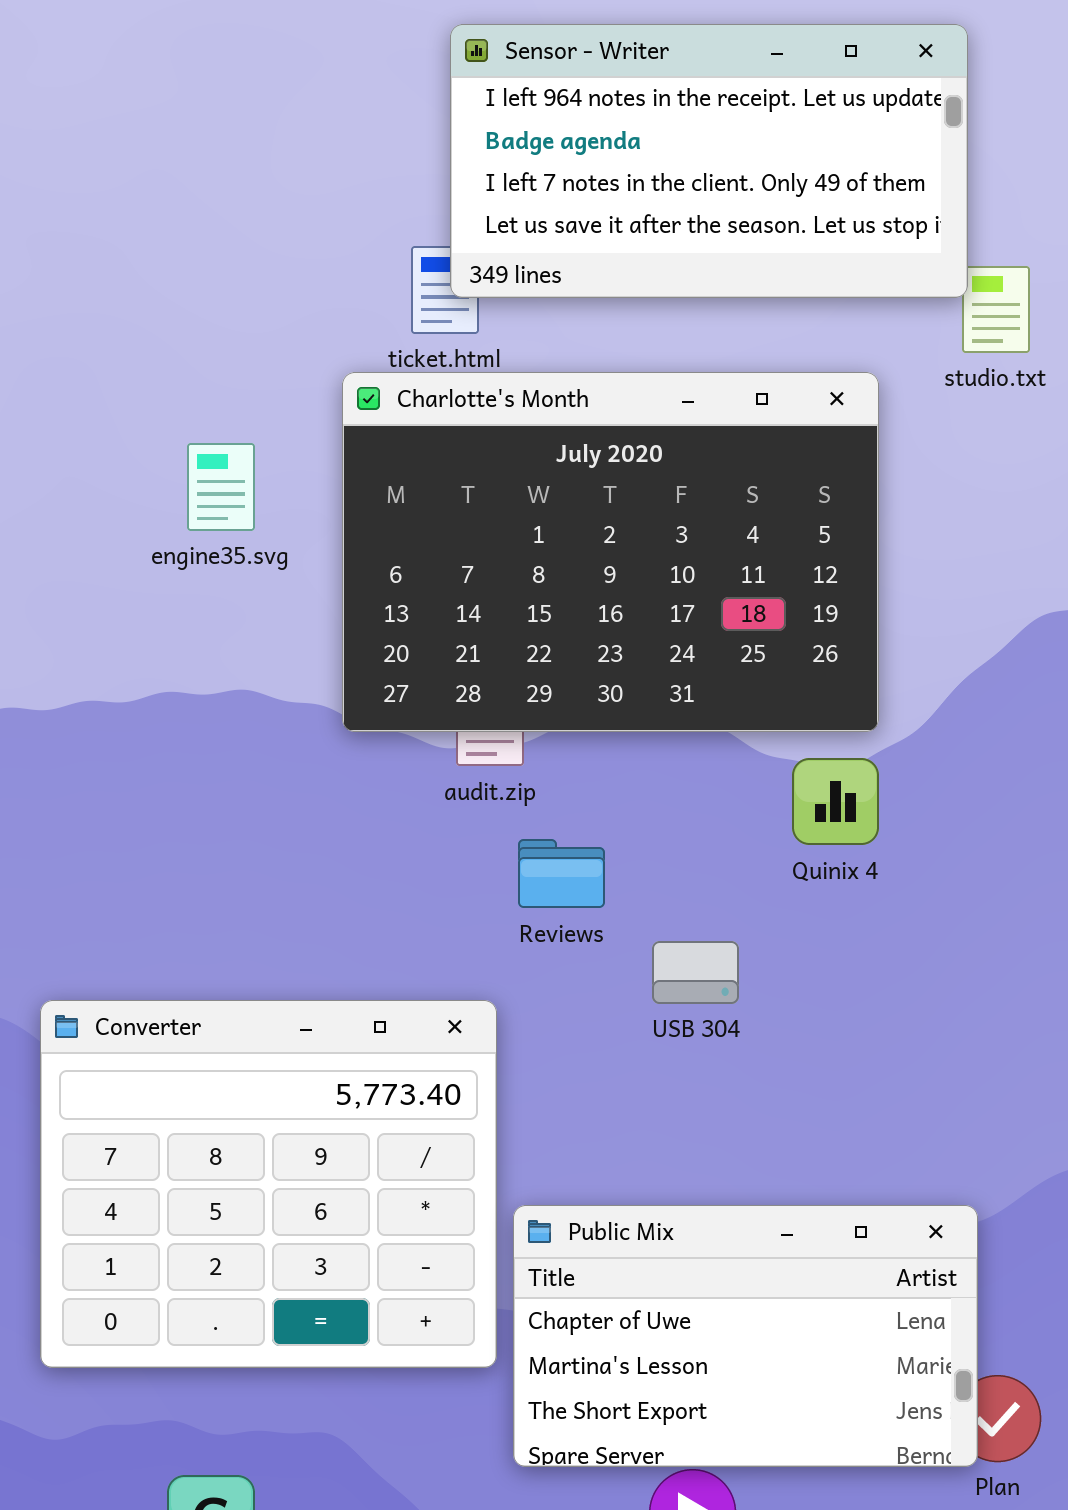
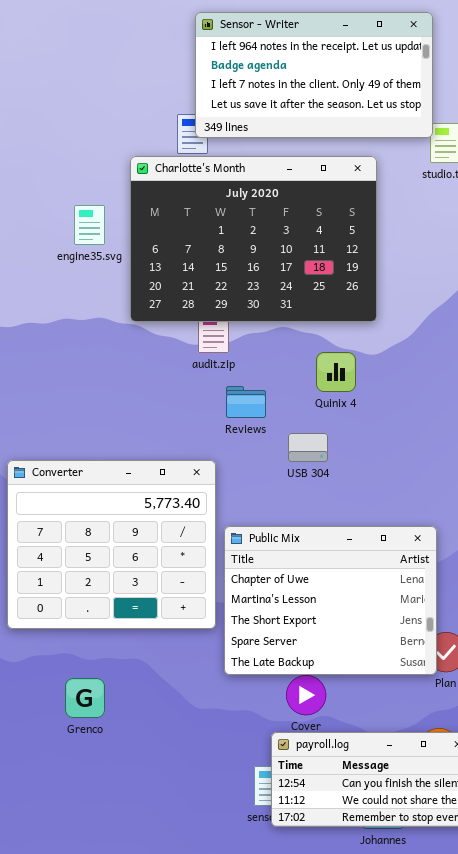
Charlotte's Month: [342,372,879,732] -> [130,156,377,322], moved
Quinix 4: [792,758,879,845] -> [316,352,356,392], moved
Public Mix: [513,1205,978,1467] -> [224,526,437,675], resized

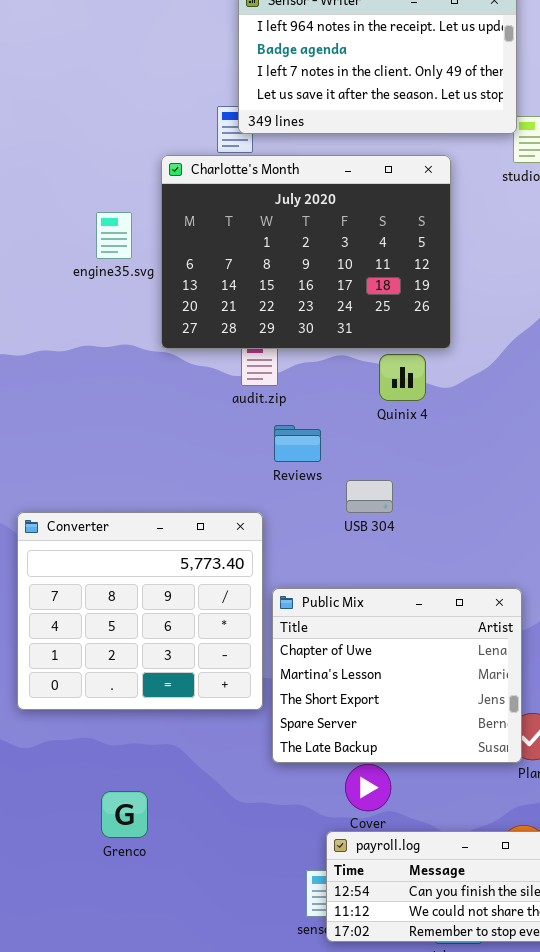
Quinix 4: [316,352,356,392] -> [379,354,426,401], moved
Grenco: [65,678,105,718] -> [101,791,148,838], moved

